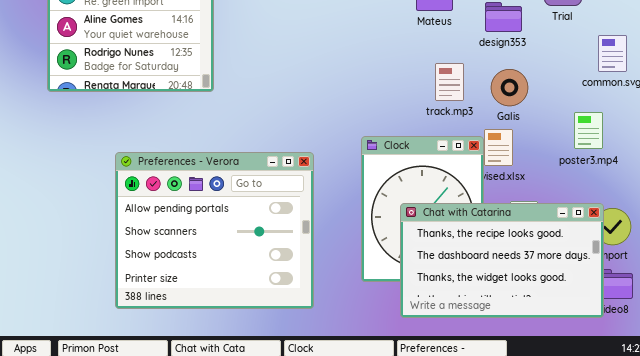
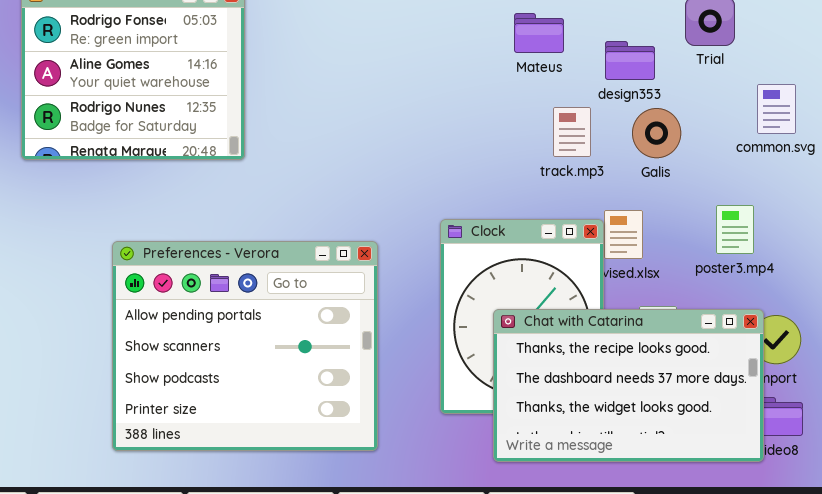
track.mp3: [435,63,464,101] -> [553,107,591,157], moved
Galis: [491,69,528,106] -> [632,108,681,158], moved
poster3.mp4: [574,112,603,149] -> [716,205,754,254], moved

